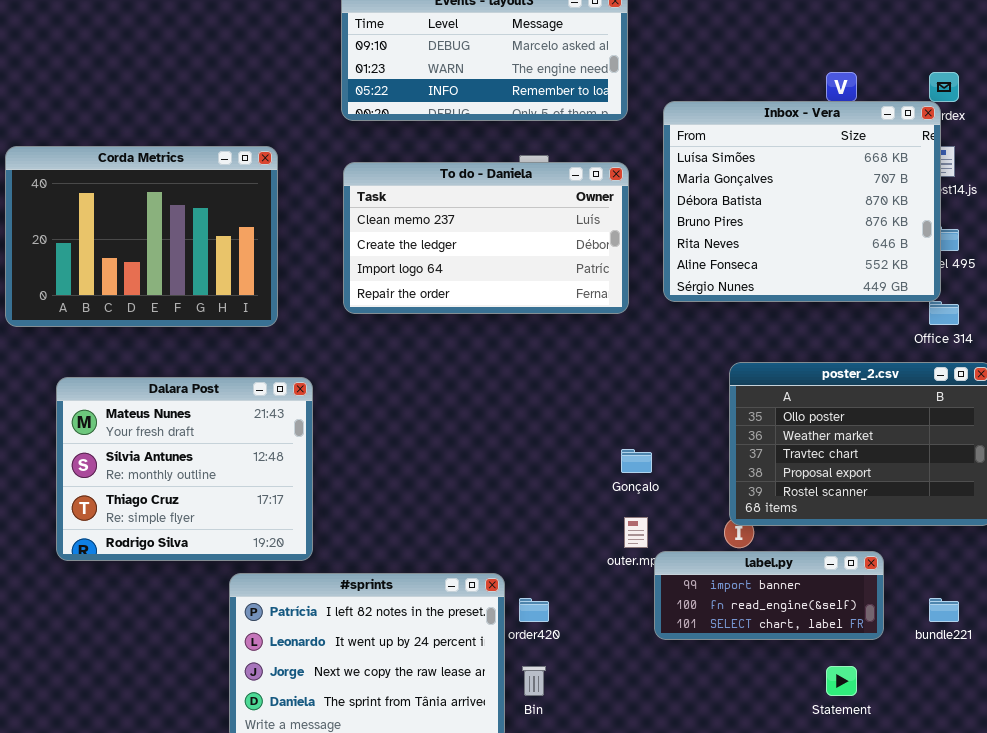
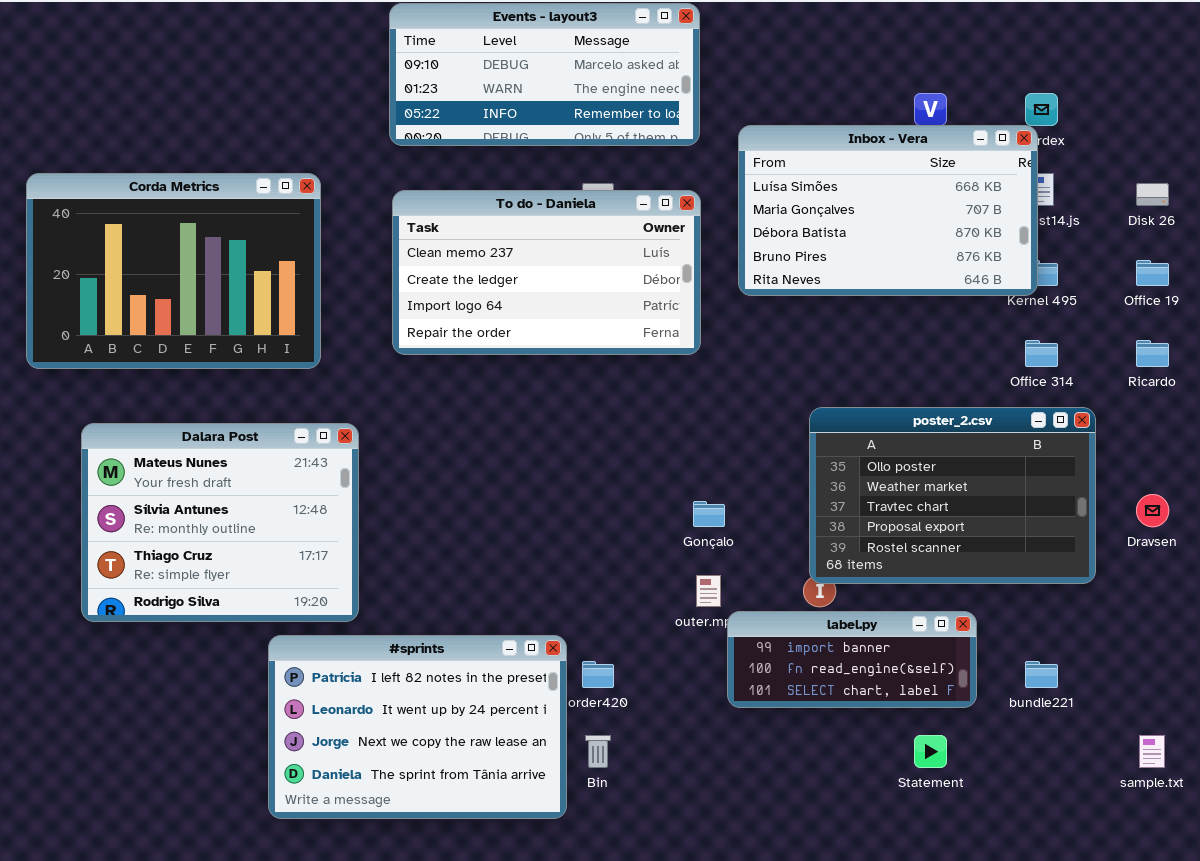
Inbox - Vera: [663,101,941,302] -> [738,125,1038,296], resized

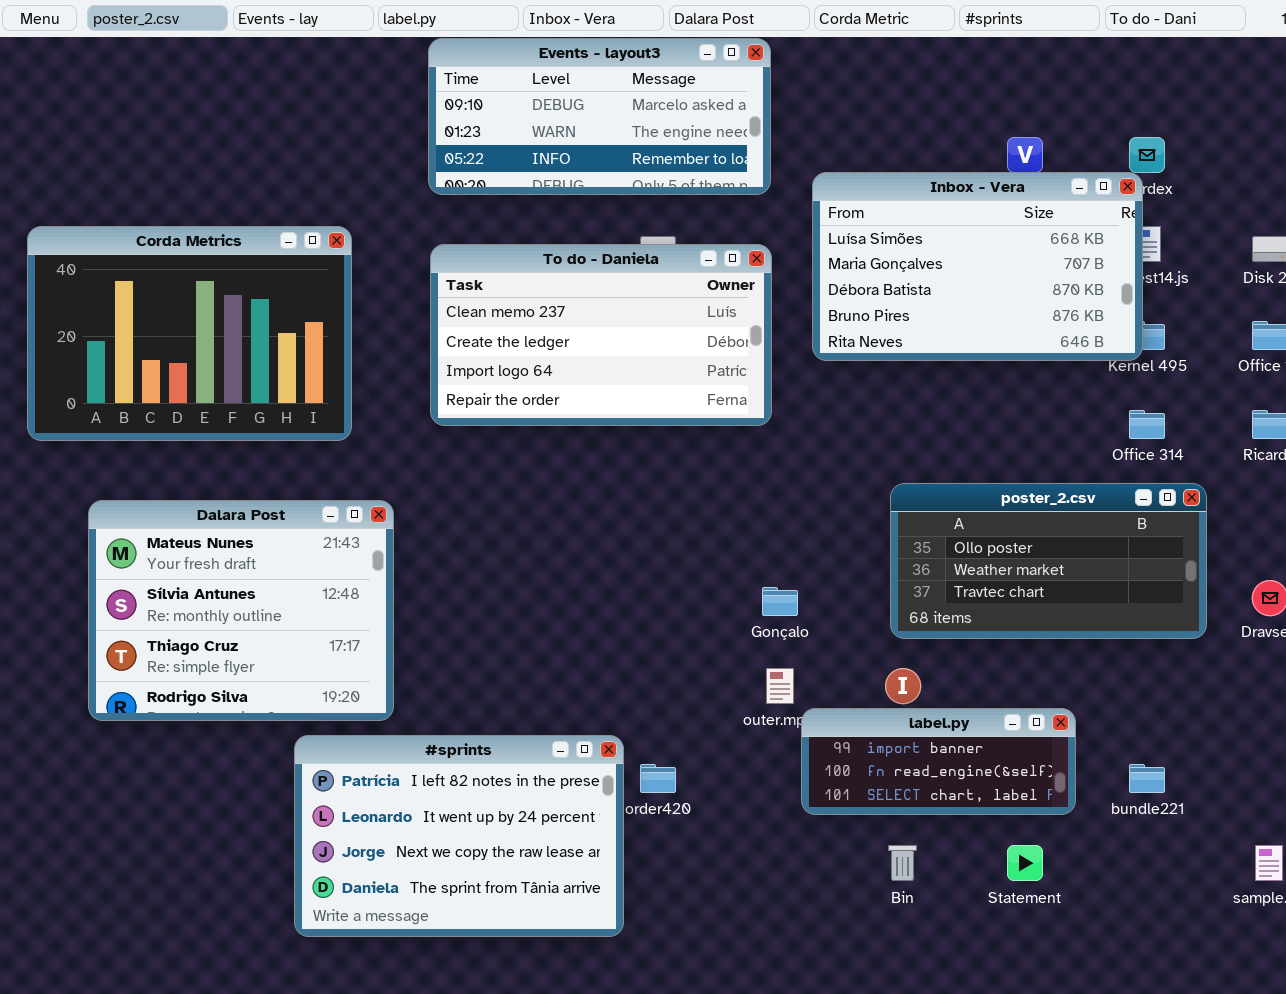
poster_2.csv: [809,407,1096,584] -> [890,483,1207,639], resized
Bin: [585,735,611,768] -> [888,845,917,881], moved

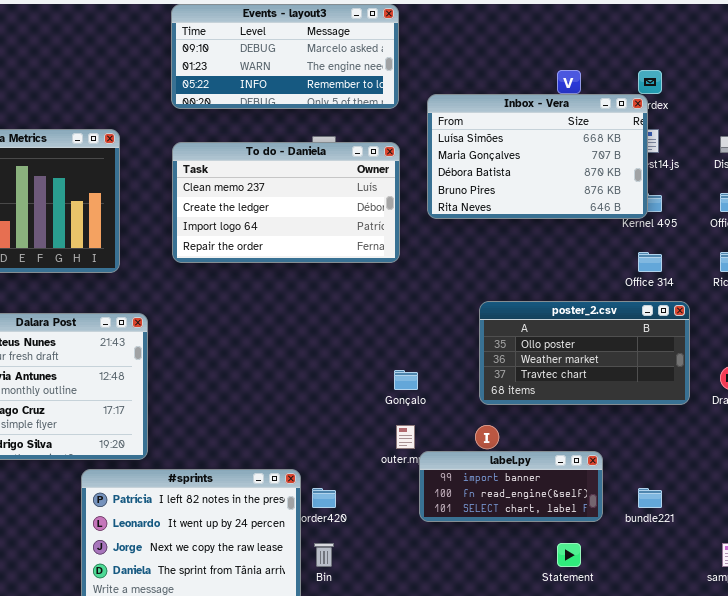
Bin: [888,845,917,881] -> [314,543,334,567], moved

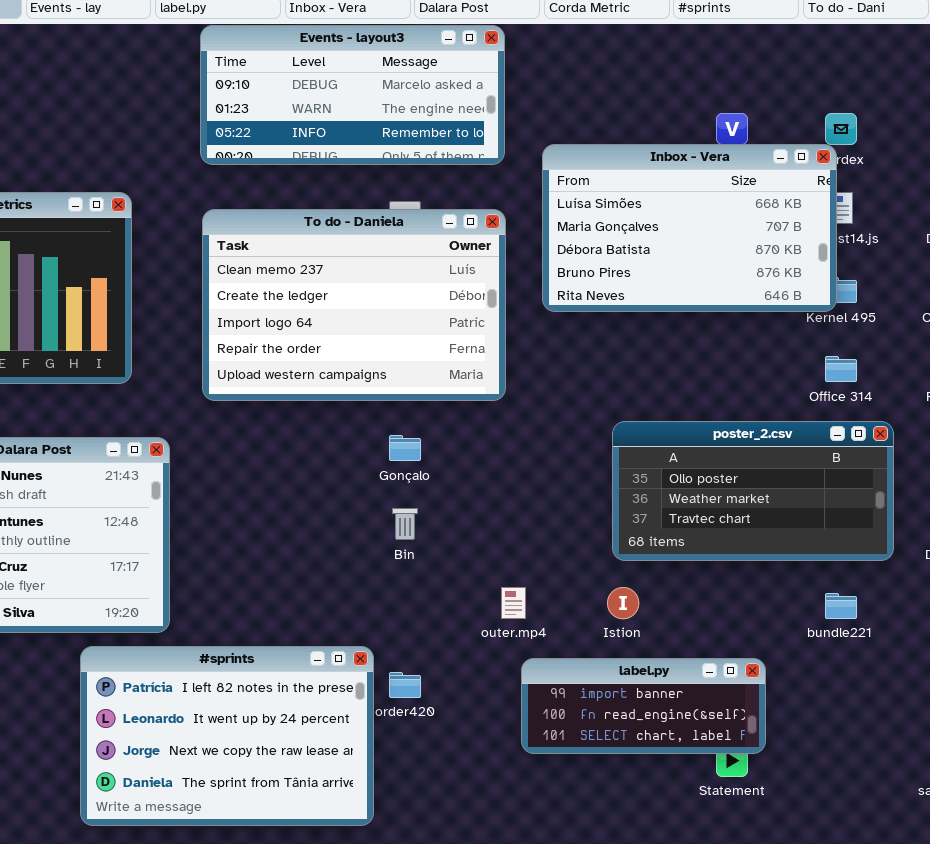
To do - Daniela: [172,142,400,263] -> [202,209,506,401], resized
Gonçalo: [394,370,418,390] -> [389,435,421,461], moved
label.py: [419,451,603,522] -> [521,658,766,754], moved
bundle221: [638,488,662,508] -> [825,593,857,619], moved
Bin: [314,543,334,567] -> [392,508,418,540], moved

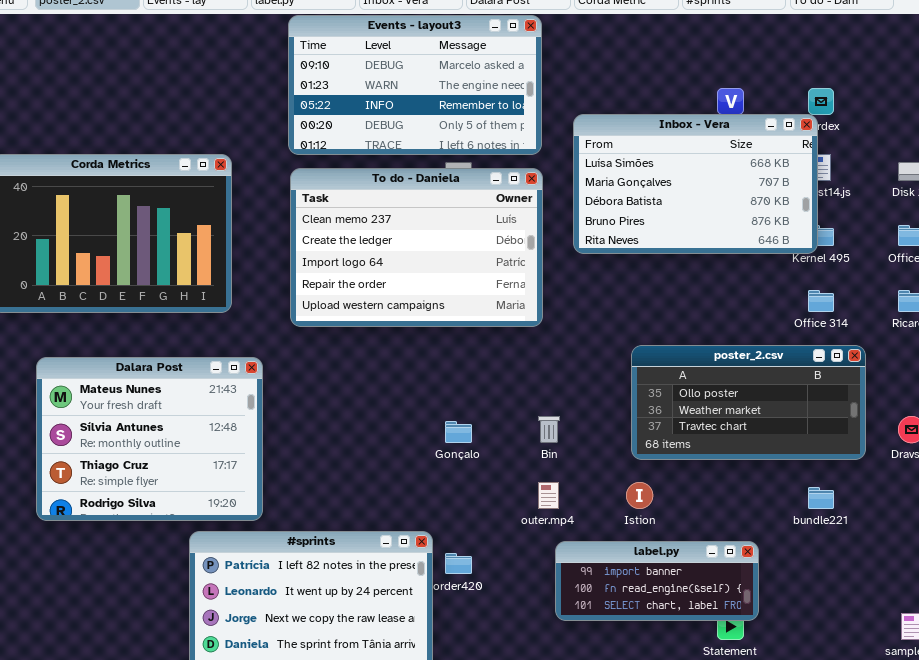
Events - layout3: [200,25,505,165] -> [288,15,542,155], resized
Gonçalo: [389,435,421,461] -> [445,421,472,443], moved
Bin: [392,508,418,540] -> [538,416,560,443], moved

